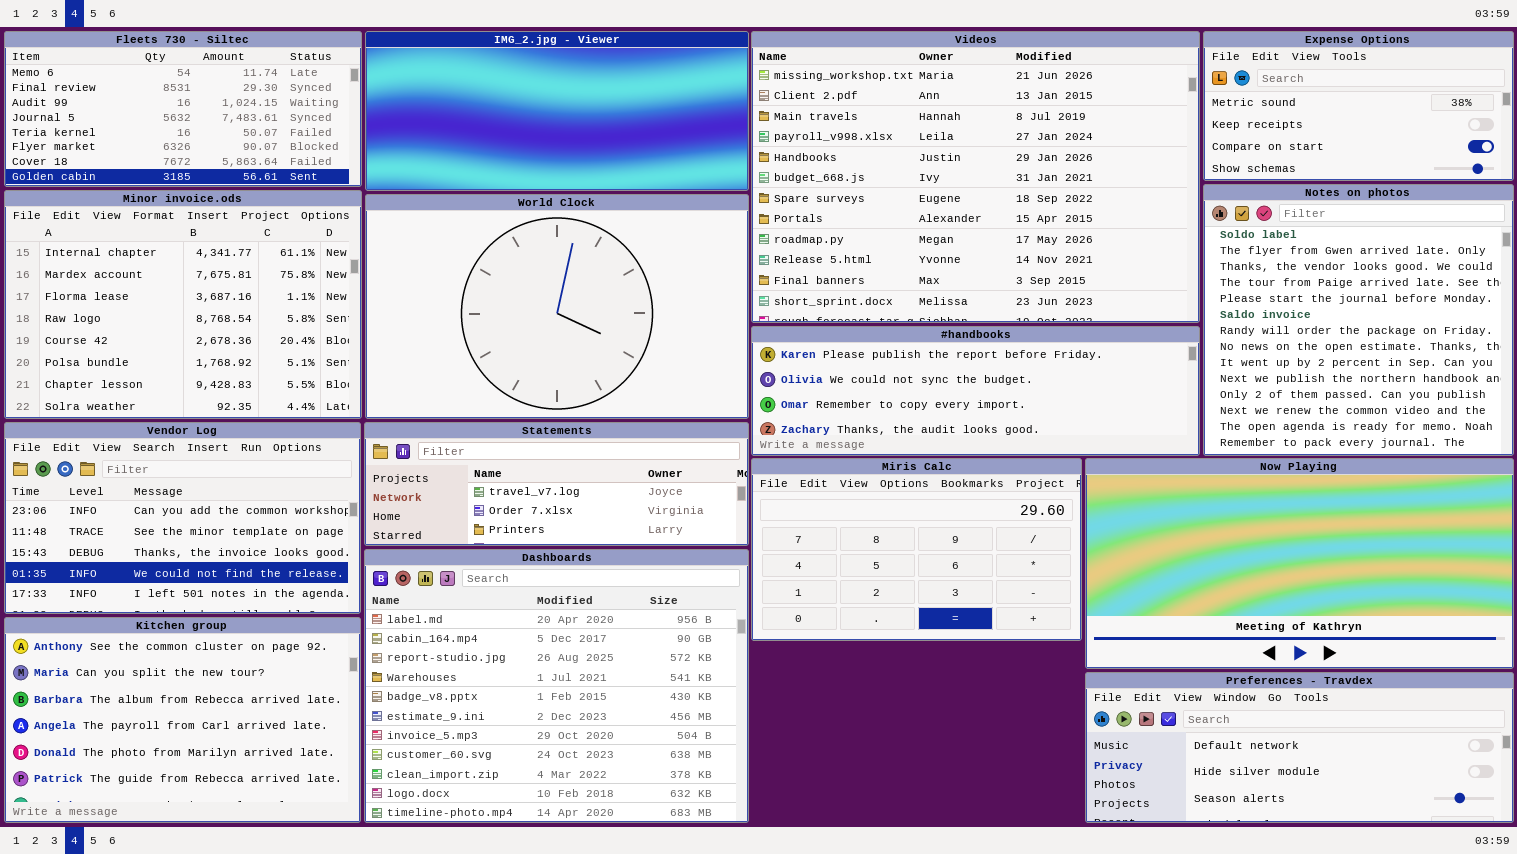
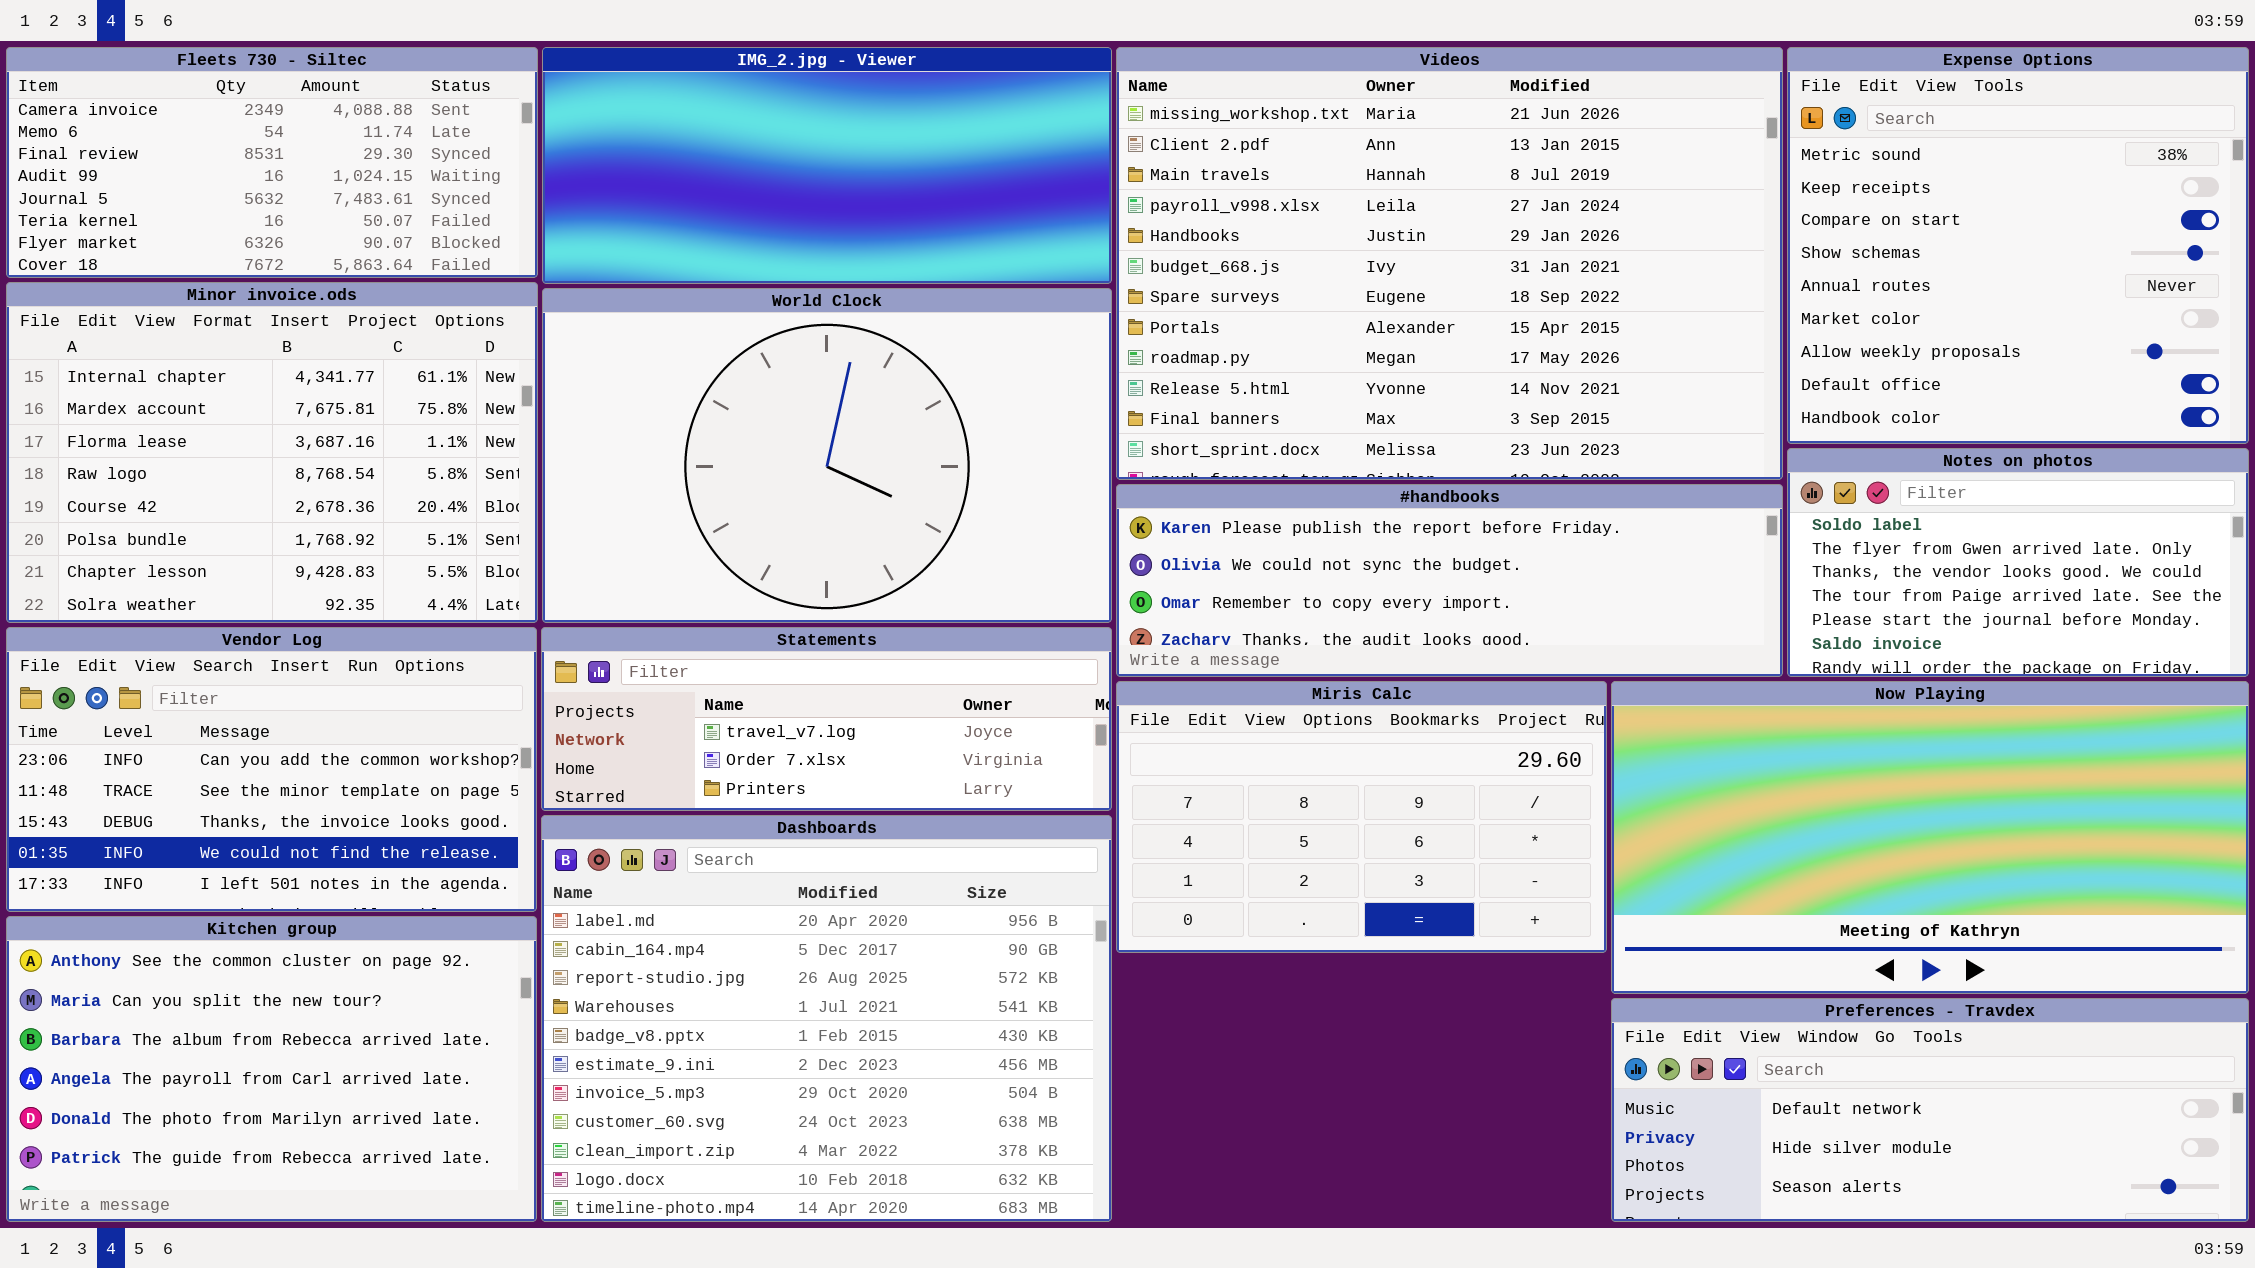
Fleets 730 - Siltec: [4,31,362,187] -> [6,47,538,278], scrolled up 1 row
Expense Options: [1203,31,1514,181] -> [1787,47,2249,444], resized
Notes on photos: [1203,184,1514,456] -> [1787,448,2249,677], resized

